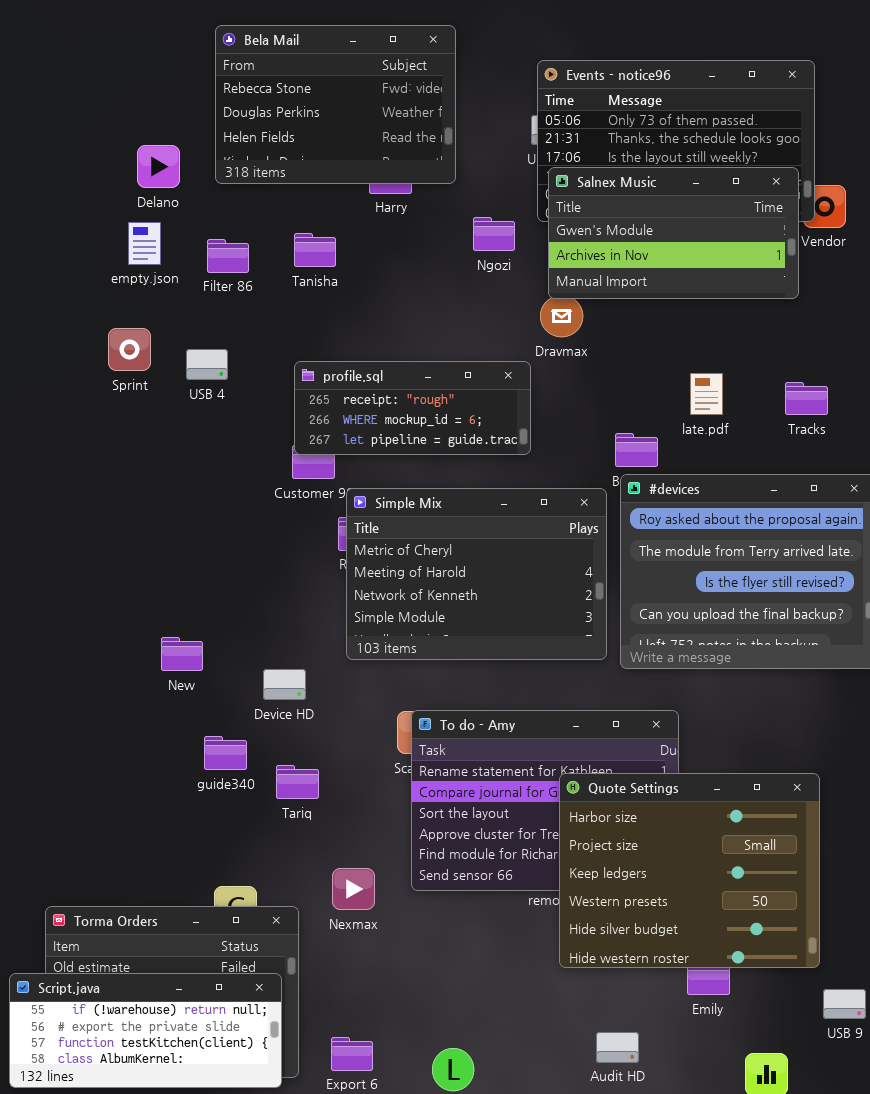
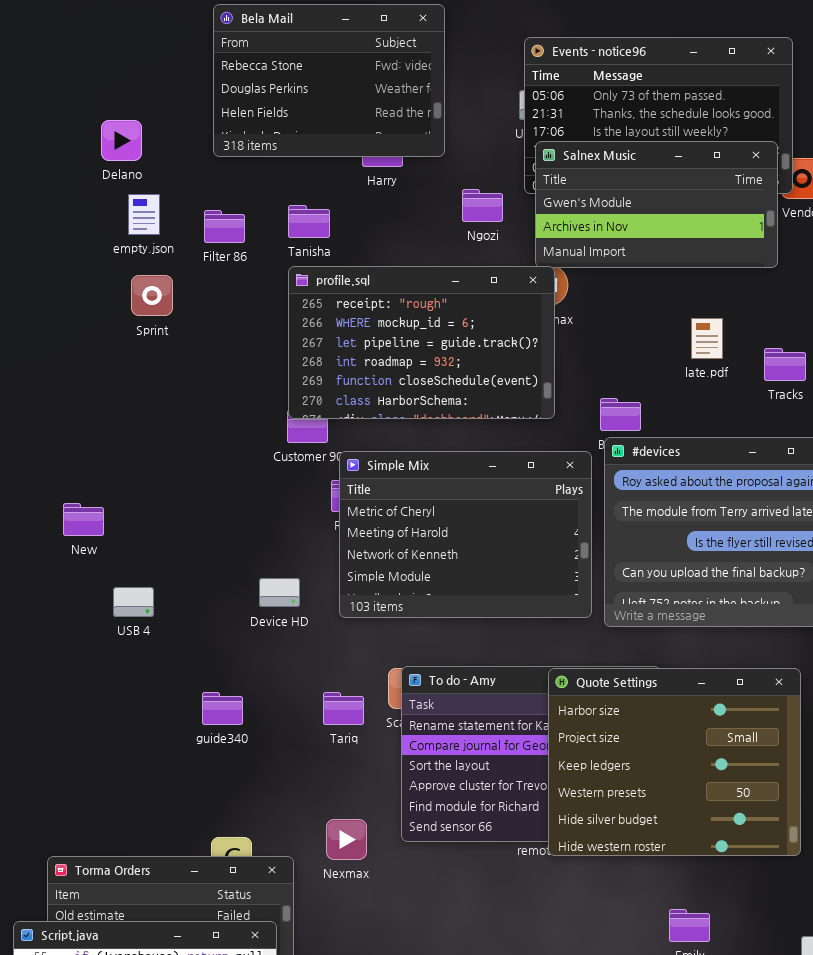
Delano: [137,145,180,188] -> [101,120,142,161], moved
Sprint: [108,328,151,371] -> [131,275,173,316], moved
USB 4: [186,349,228,380] -> [113,587,154,617], moved
profile.sql: [294,361,531,455] -> [288,266,555,419], resized
late.pdf: [690,373,723,415] -> [691,318,723,359], moved
New: [161,637,203,671] -> [63,503,104,536], moved
Device HD: [263,669,306,700] -> [259,578,300,607], moved
Tariq: [276,765,319,799] -> [323,692,364,725], moved
Quote Settings: [559,773,820,968] -> [548,668,801,856], moved

